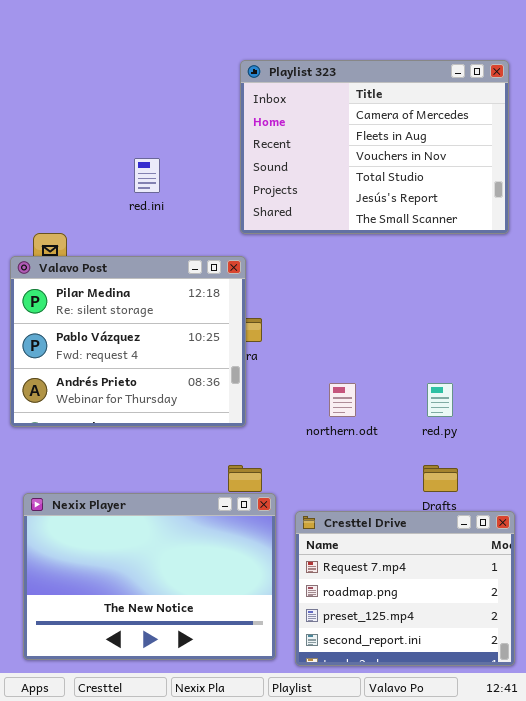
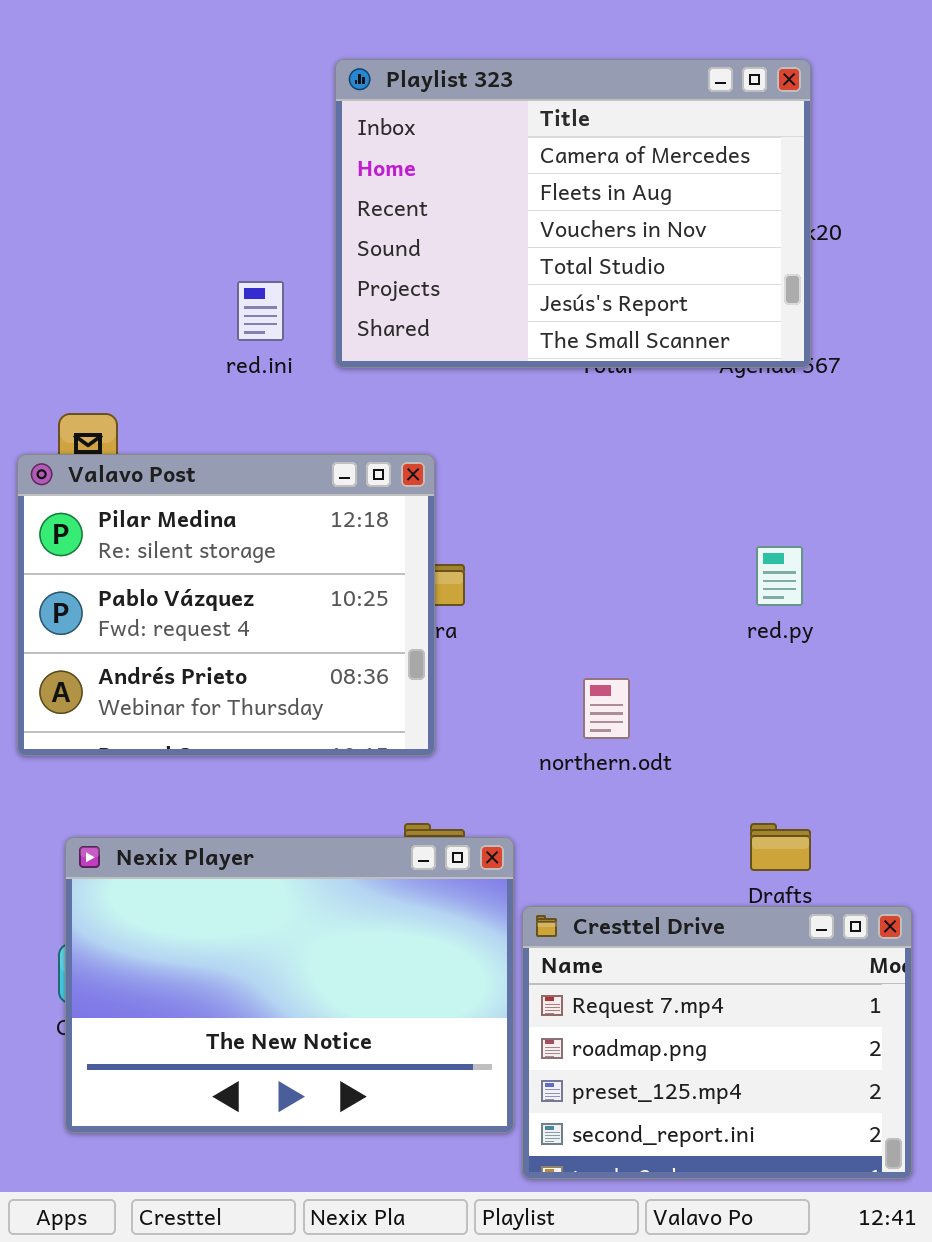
Playlist 323: [240,60,509,234] -> [335,59,811,368], moved
red.py: [427,383,453,417] -> [756,546,803,606], moved
Nexix Player: [23,493,276,660] -> [65,837,514,1133], moved

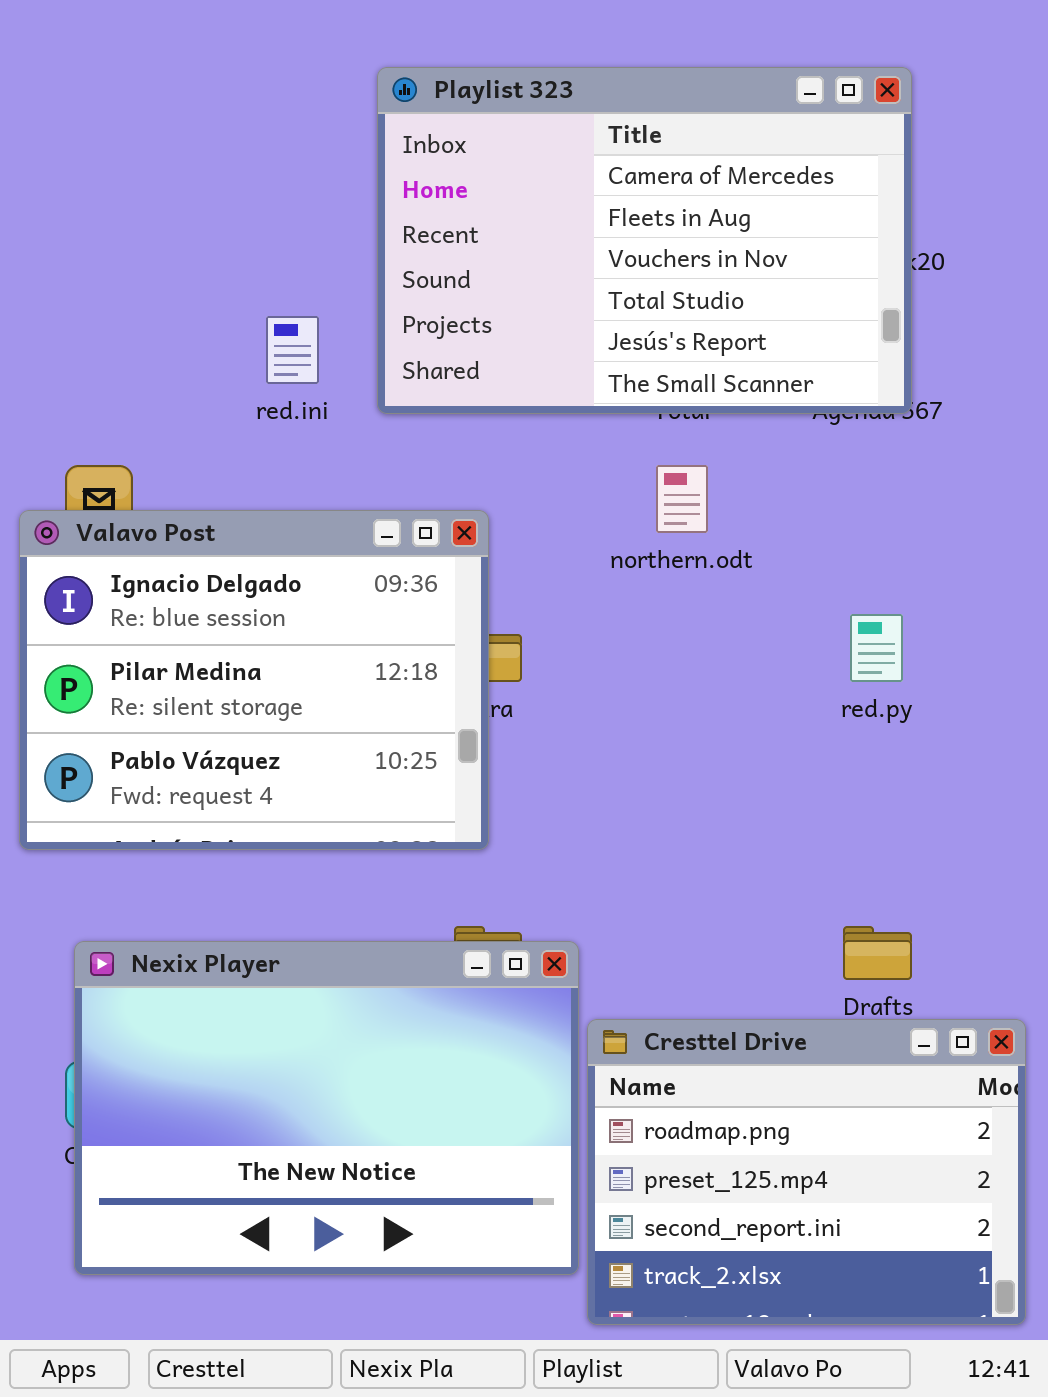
Valavo Post: [17,454,435,756] -> [19,510,489,850], scrolled up 1 row
northern.odt: [583,678,630,739] -> [656,465,708,533], moved
Cresttel Drive: [522,906,912,1179] -> [587,1019,1026,1325], scrolled down 1 row

